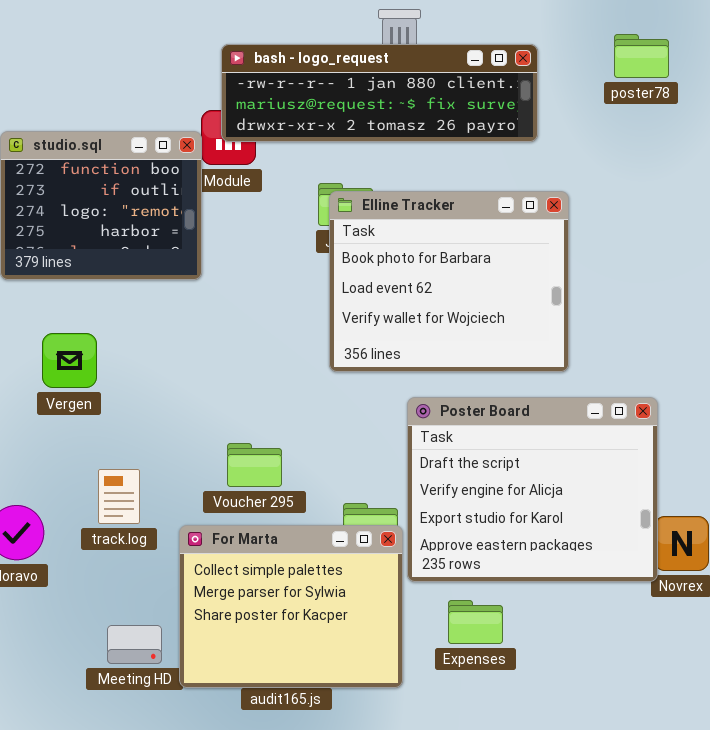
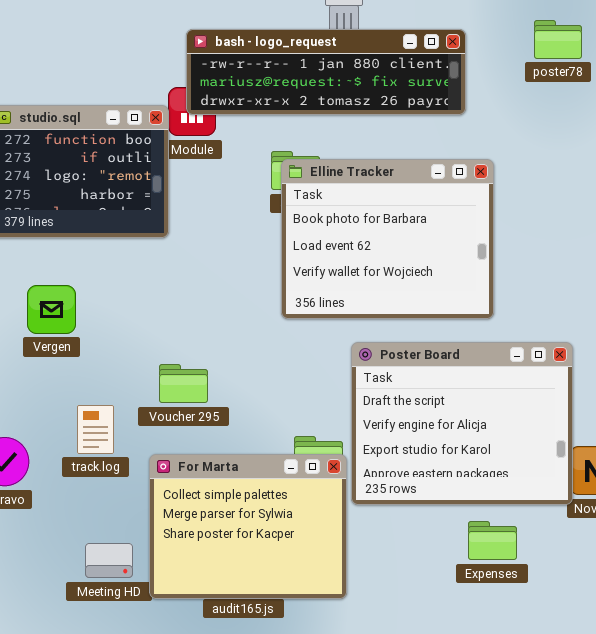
Voucher 295: [227,443,282,487] -> [159,364,208,403], moved
Expenses: [448,600,503,644] -> [468,521,517,560], moved

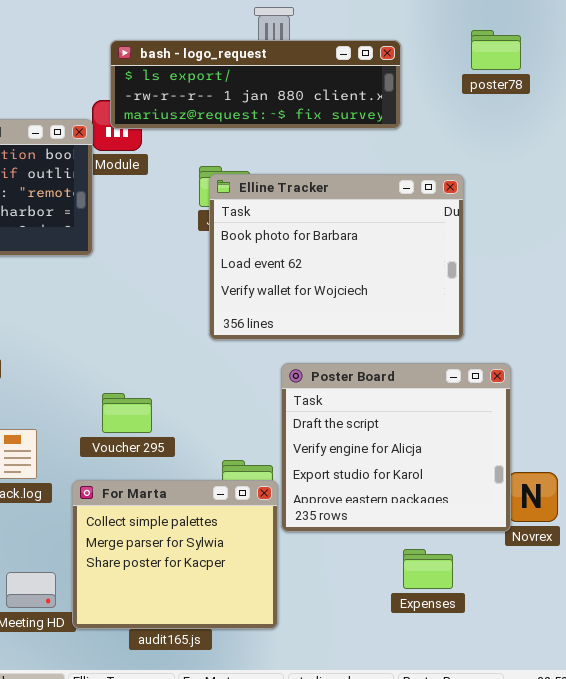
bash - logo_request: [186,29,466,115] -> [110,40,401,129], scrolled up 1 row
Elline Tracker: [281,159,494,319] -> [209,174,464,340], resized
Voucher 295: [159,364,208,403] -> [102,393,152,433], moved

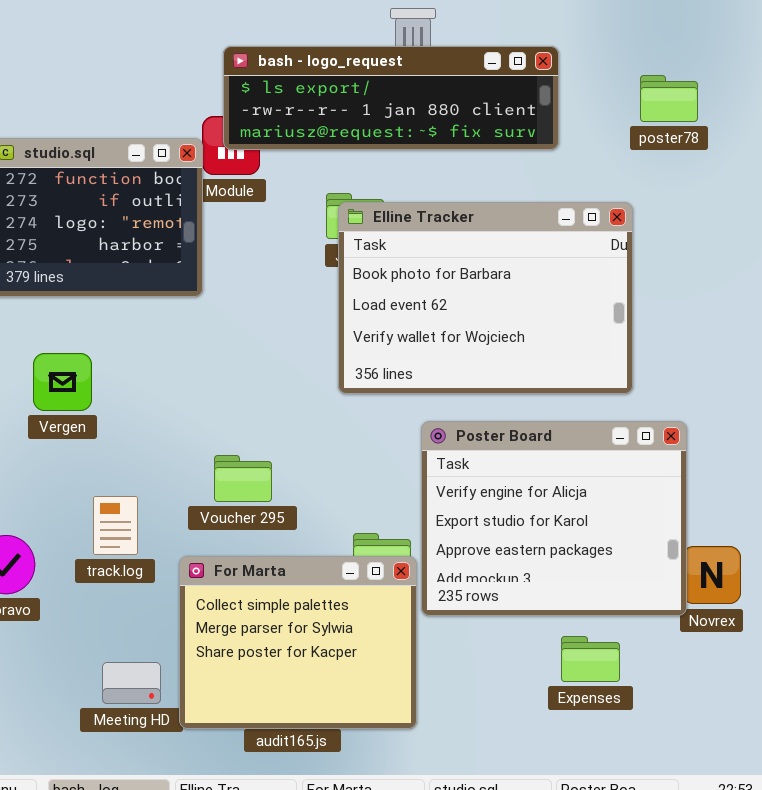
poster78: [471,30,521,70] -> [640,75,698,122], moved
Poster Board: [281,363,511,532] -> [421,421,687,616], scrolled down 1 row

